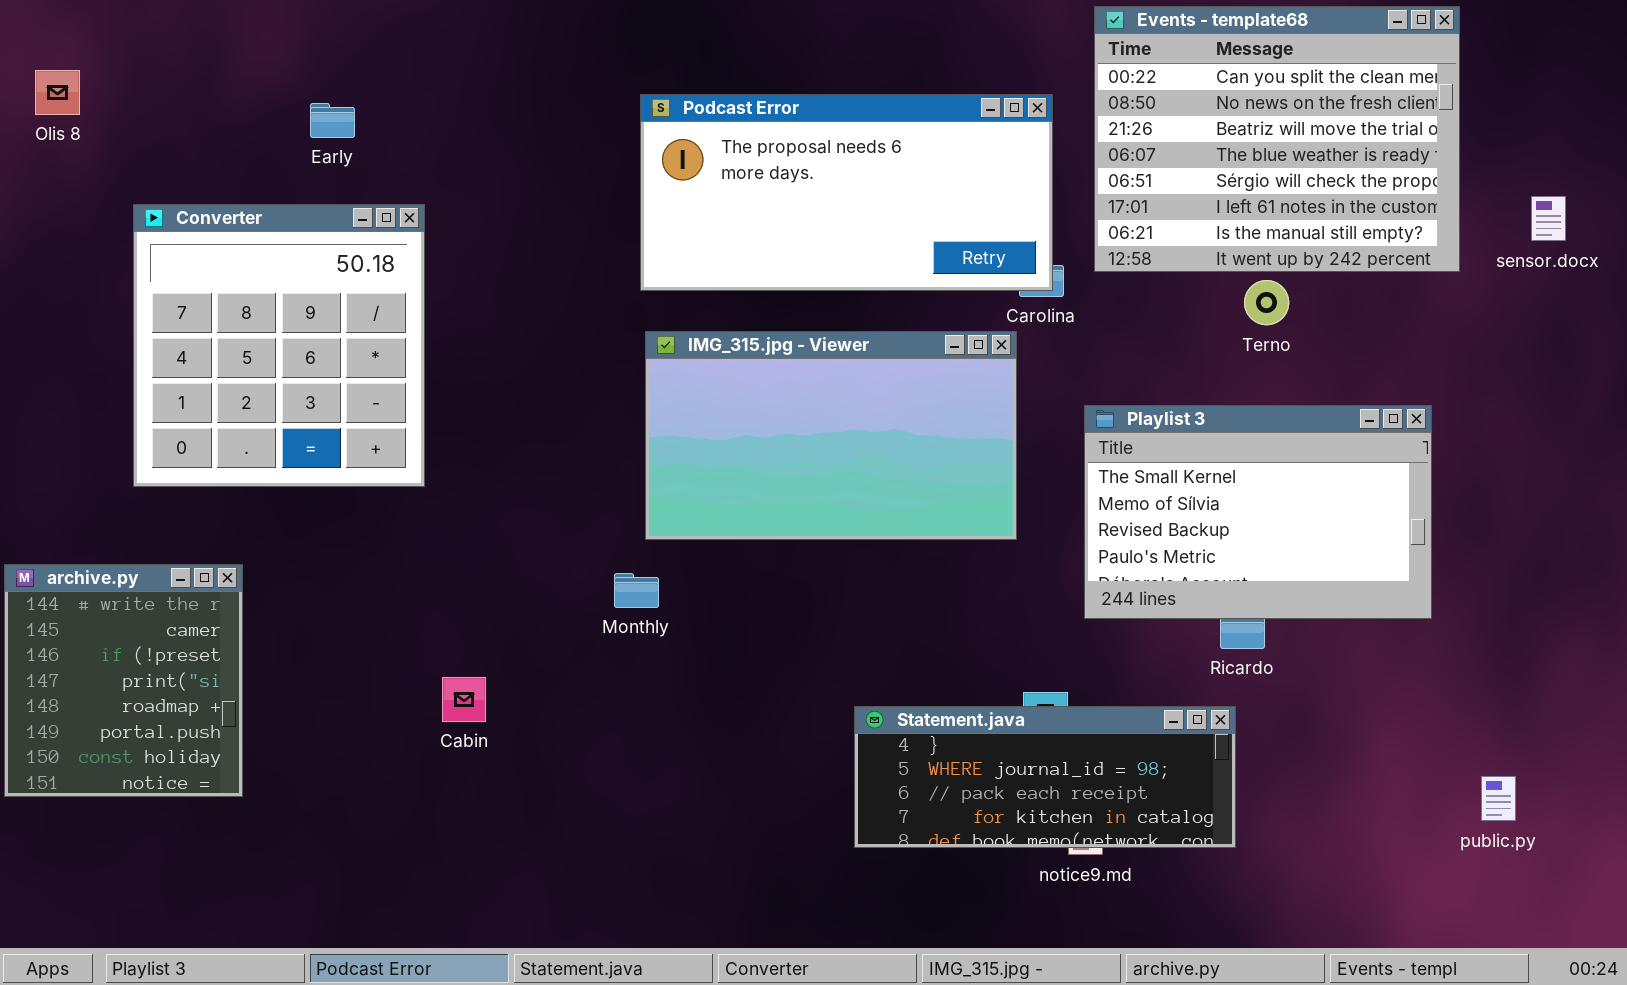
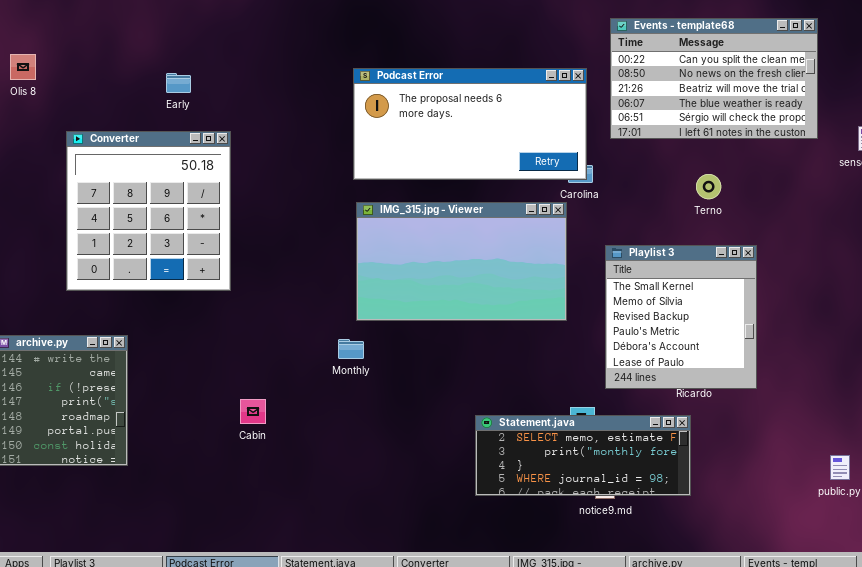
Events - template68: [1094,6,1460,272] -> [610,18,818,139], resized
Playlist 3: [1084,405,1432,619] -> [605,245,757,389], resized
Statement.java: [854,706,1236,848] -> [475,415,691,496], scrolled up 2 rows

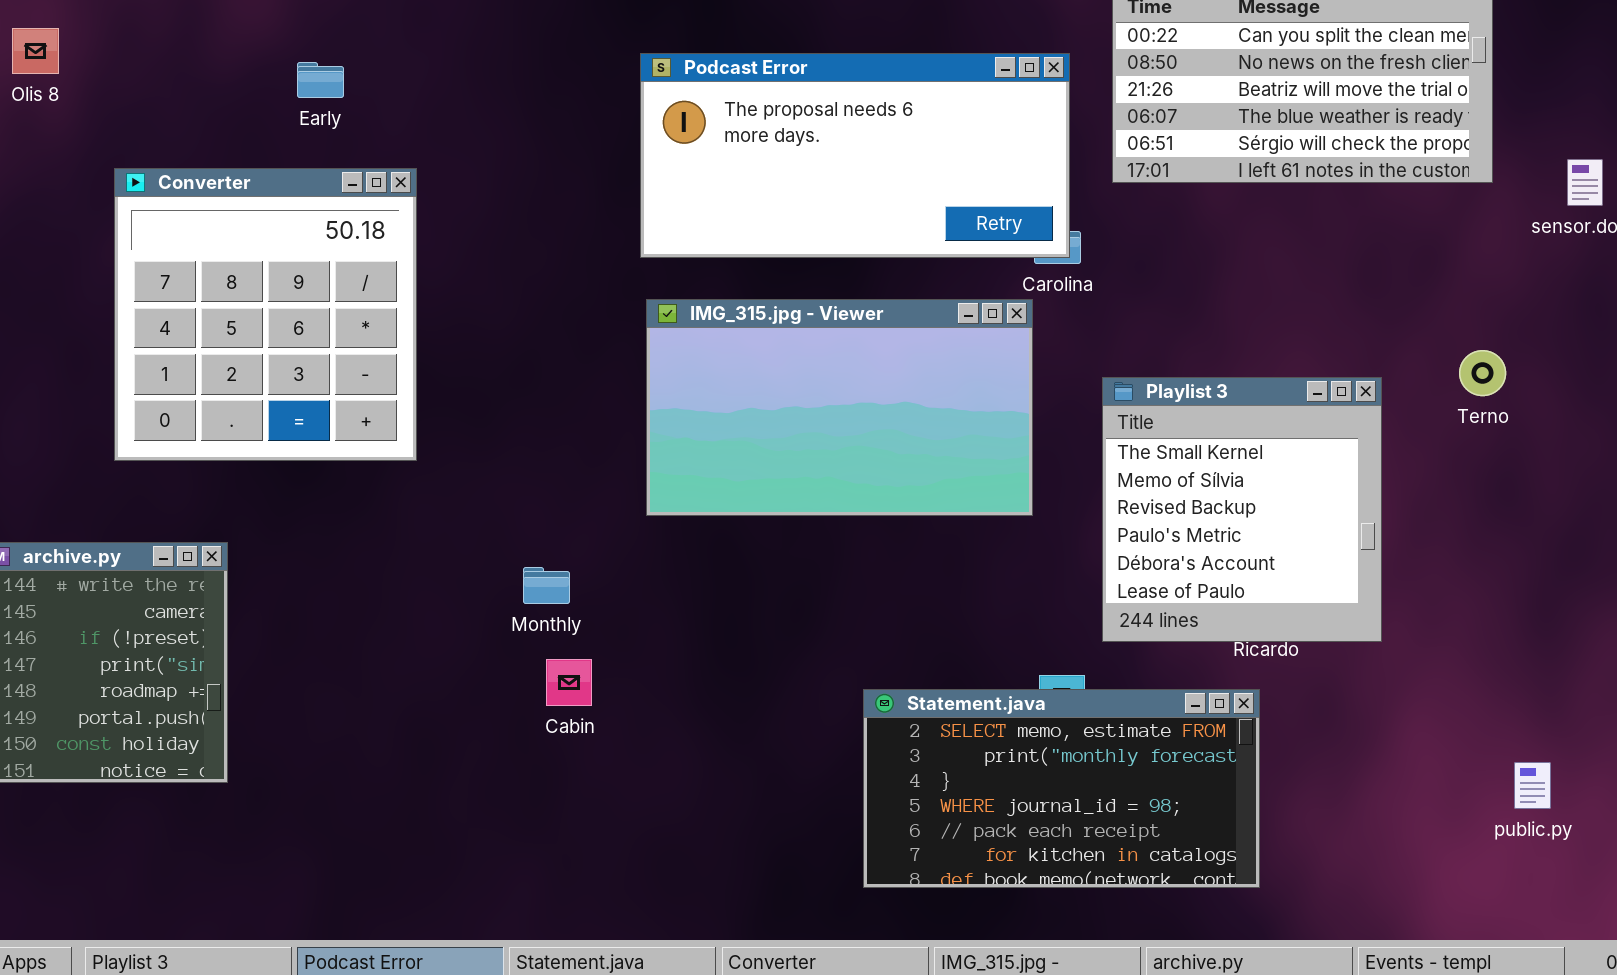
Terno: [696,174,721,199] -> [1459,350,1506,396], moved
Monthly: [338,339,364,359] -> [523,567,570,604], moved
Cabin: [240,399,266,424] -> [546,659,592,706], moved
Statement.java: [475,415,691,496] -> [863,689,1260,888], resized

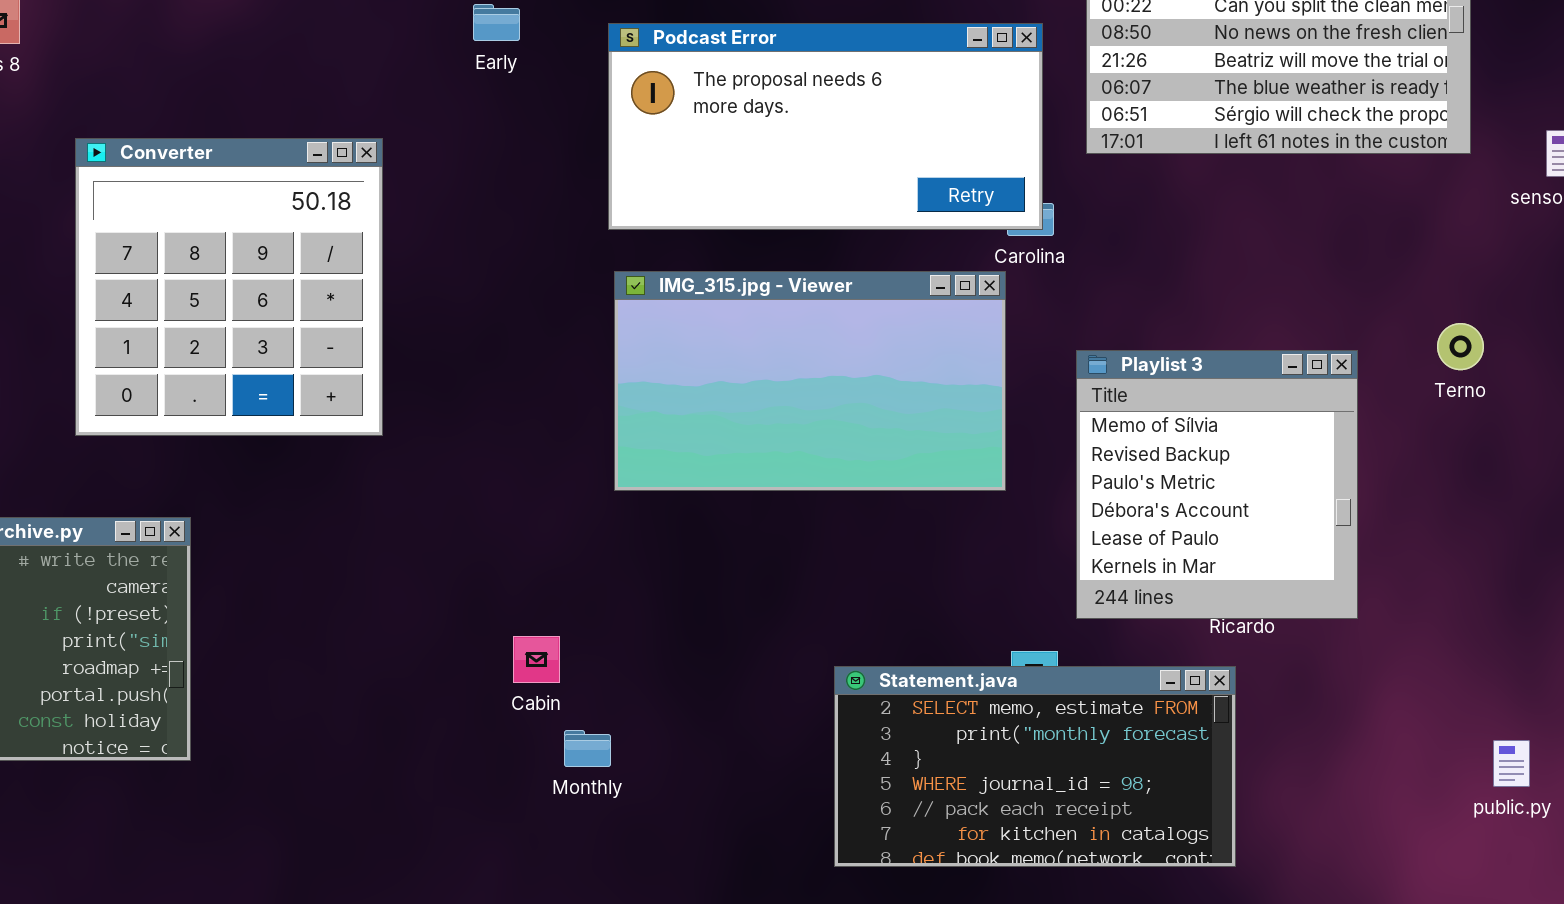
Early: [297,62,344,98] -> [473,4,520,41], moved
Playlist 3: [1102,377,1382,642] -> [1076,350,1358,619], scrolled down 1 row
Monthly: [523,567,570,604] -> [564,730,611,767], moved

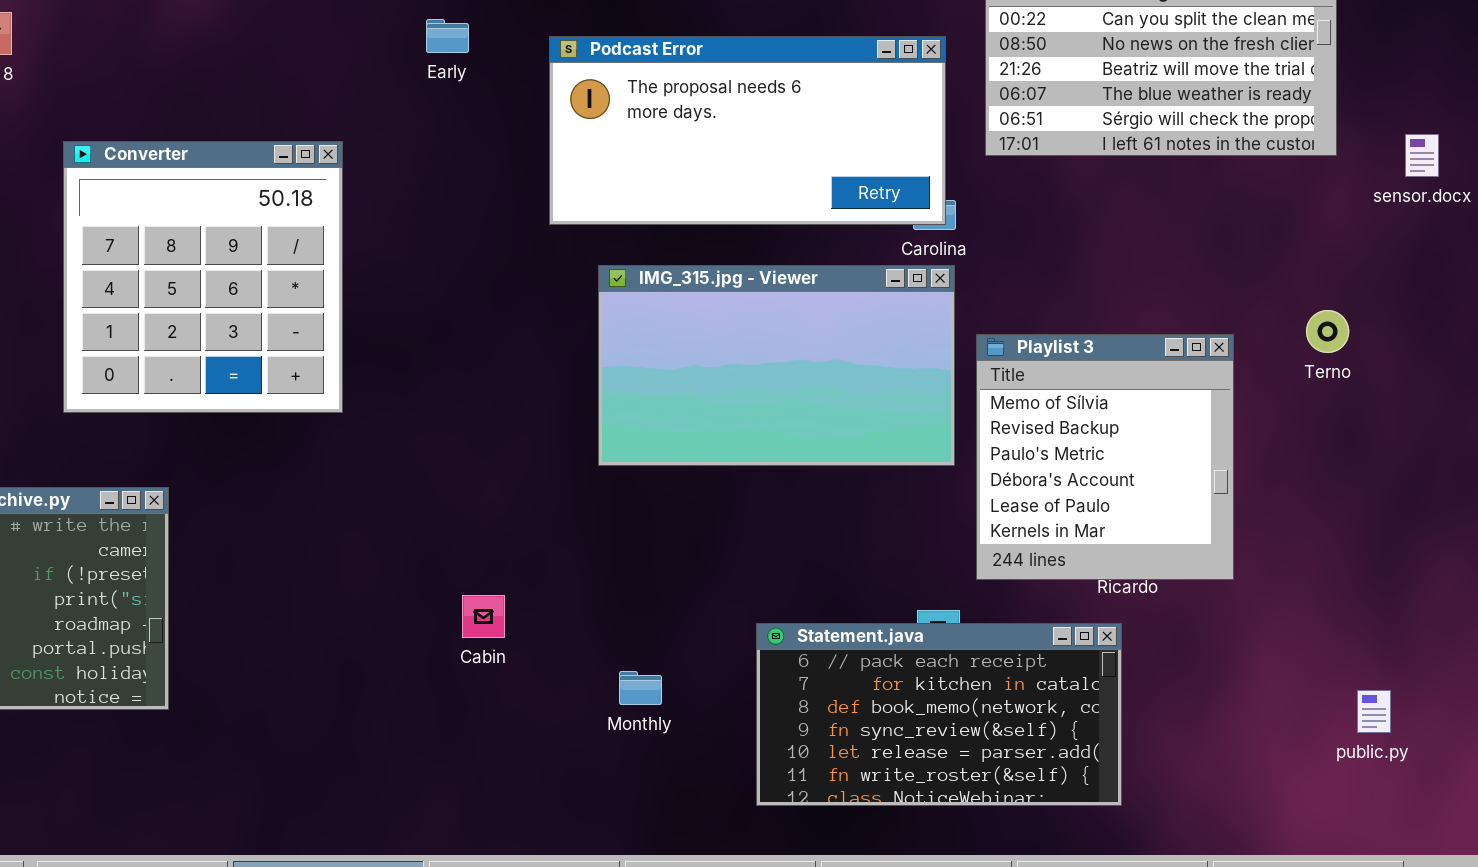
IMG_315.jpg - Viewer: [614,271,1006,491] -> [598,265,955,466], moved
Statement.java: [834,666,1236,867] -> [756,623,1122,806], scrolled down 4 rows
Monthly: [564,730,611,767] -> [619,671,662,705], moved

